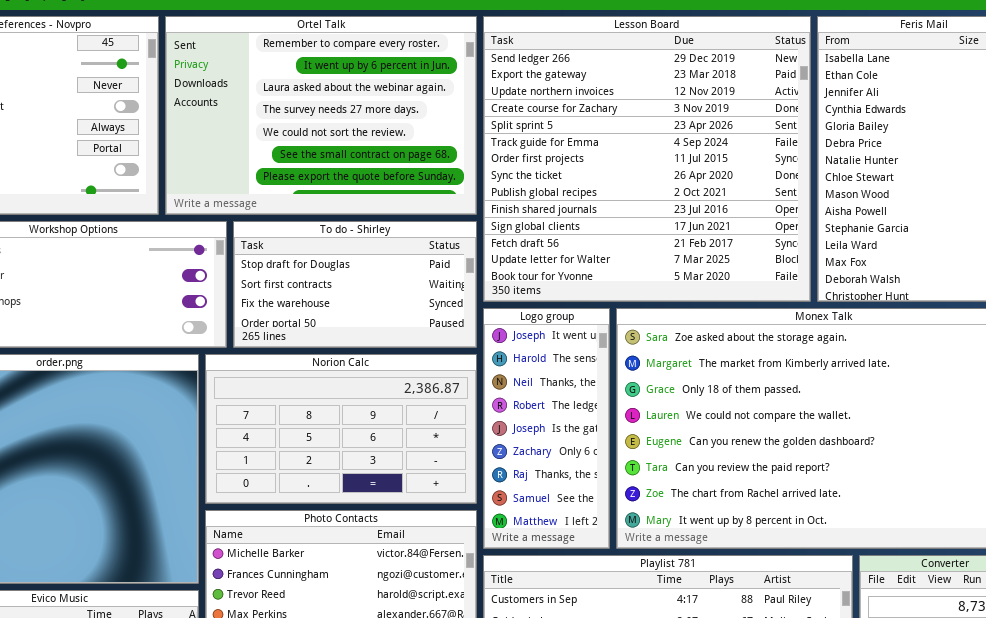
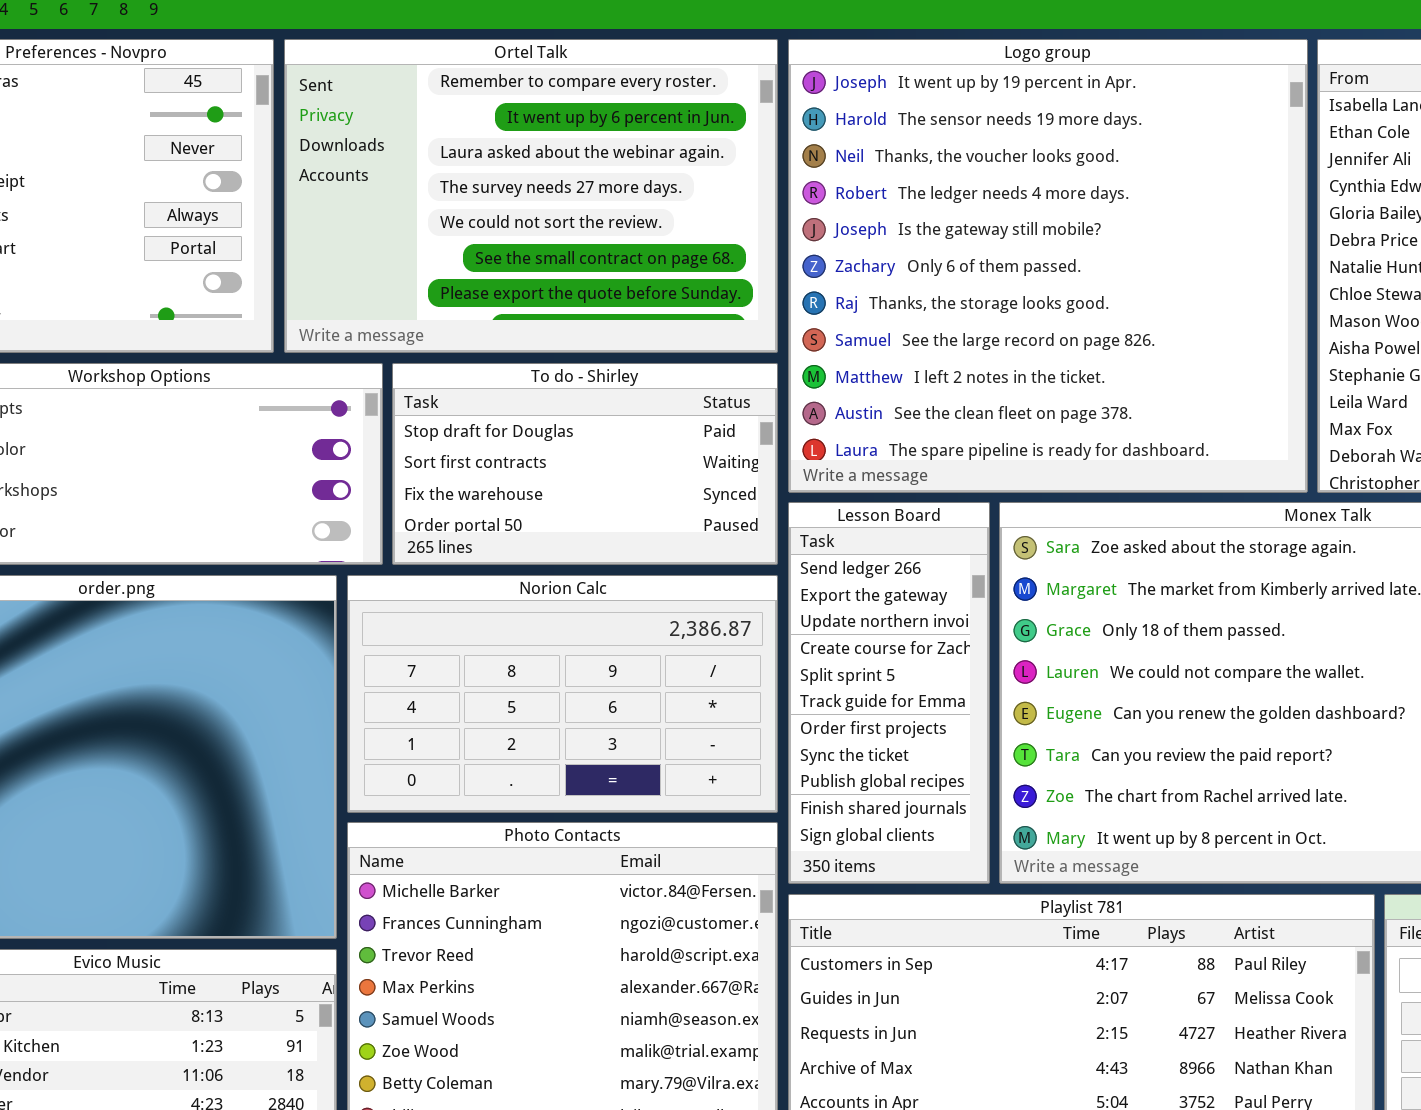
Lesson Board: [483,16,811,302] -> [788,502,990,884], moved, resized
Logo group: [483,308,610,549] -> [788,39,1308,493], moved, resized

